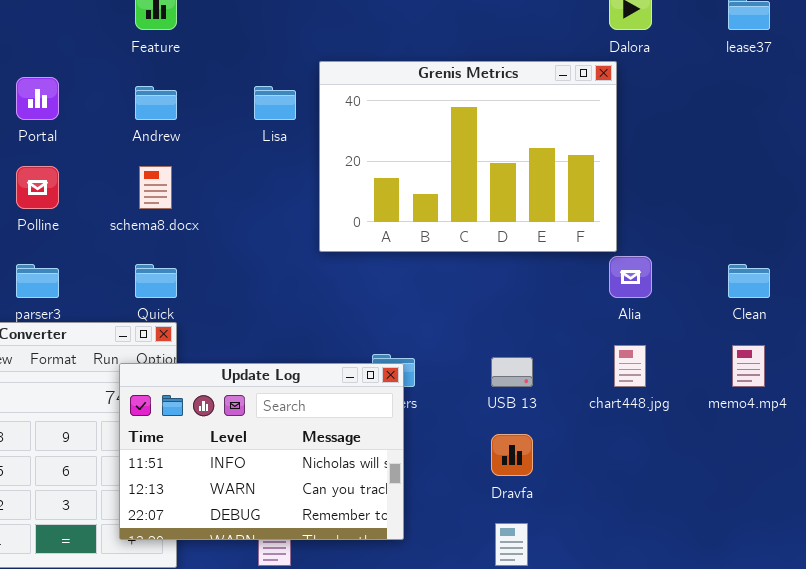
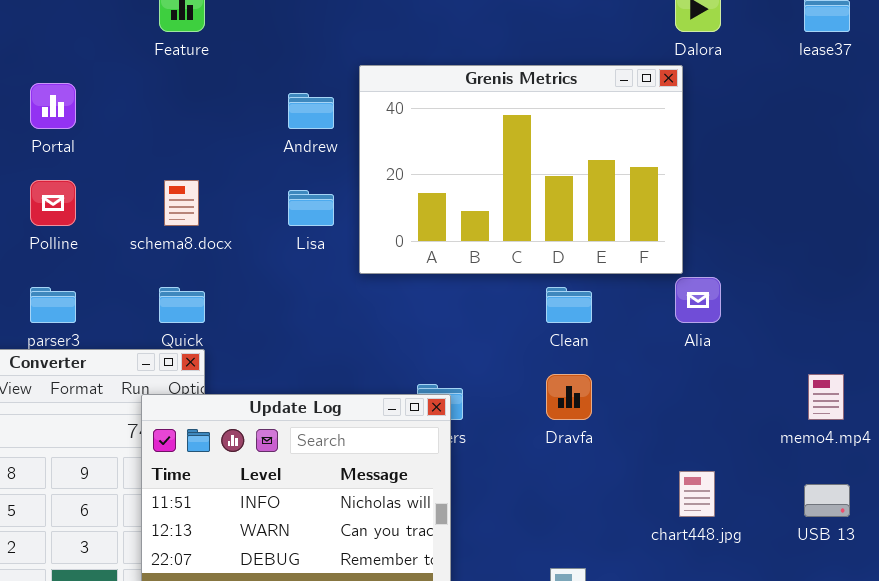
Andrew: [135,86,177,120] -> [288,93,334,129], moved
Lisa: [254,86,296,120] -> [288,190,334,226], moved
Clean: [728,264,770,298] -> [546,287,592,323], moved
chart448.jpg: [614,345,646,387] -> [679,471,715,517], moved
USB 13: [491,357,533,387] -> [804,484,850,517], moved
Dravfa: [491,434,533,476] -> [546,374,592,420], moved

